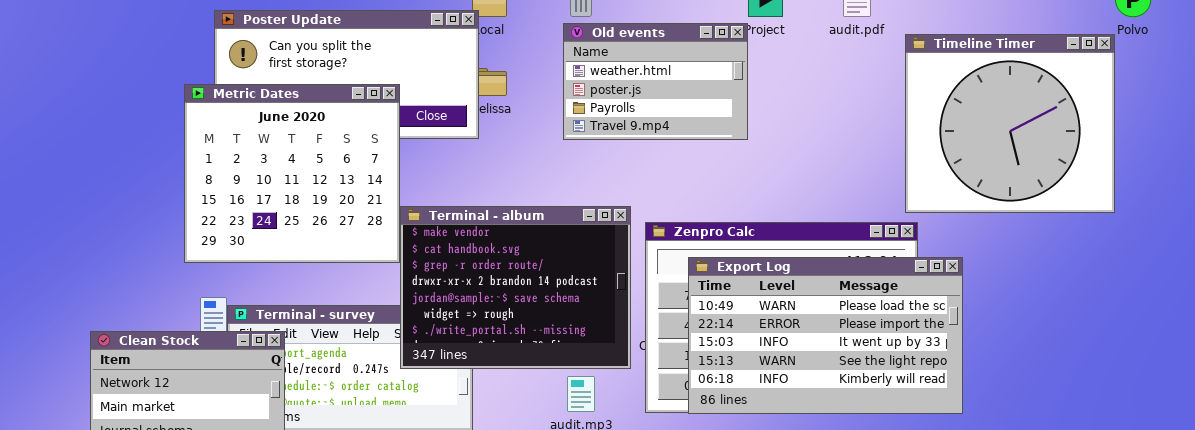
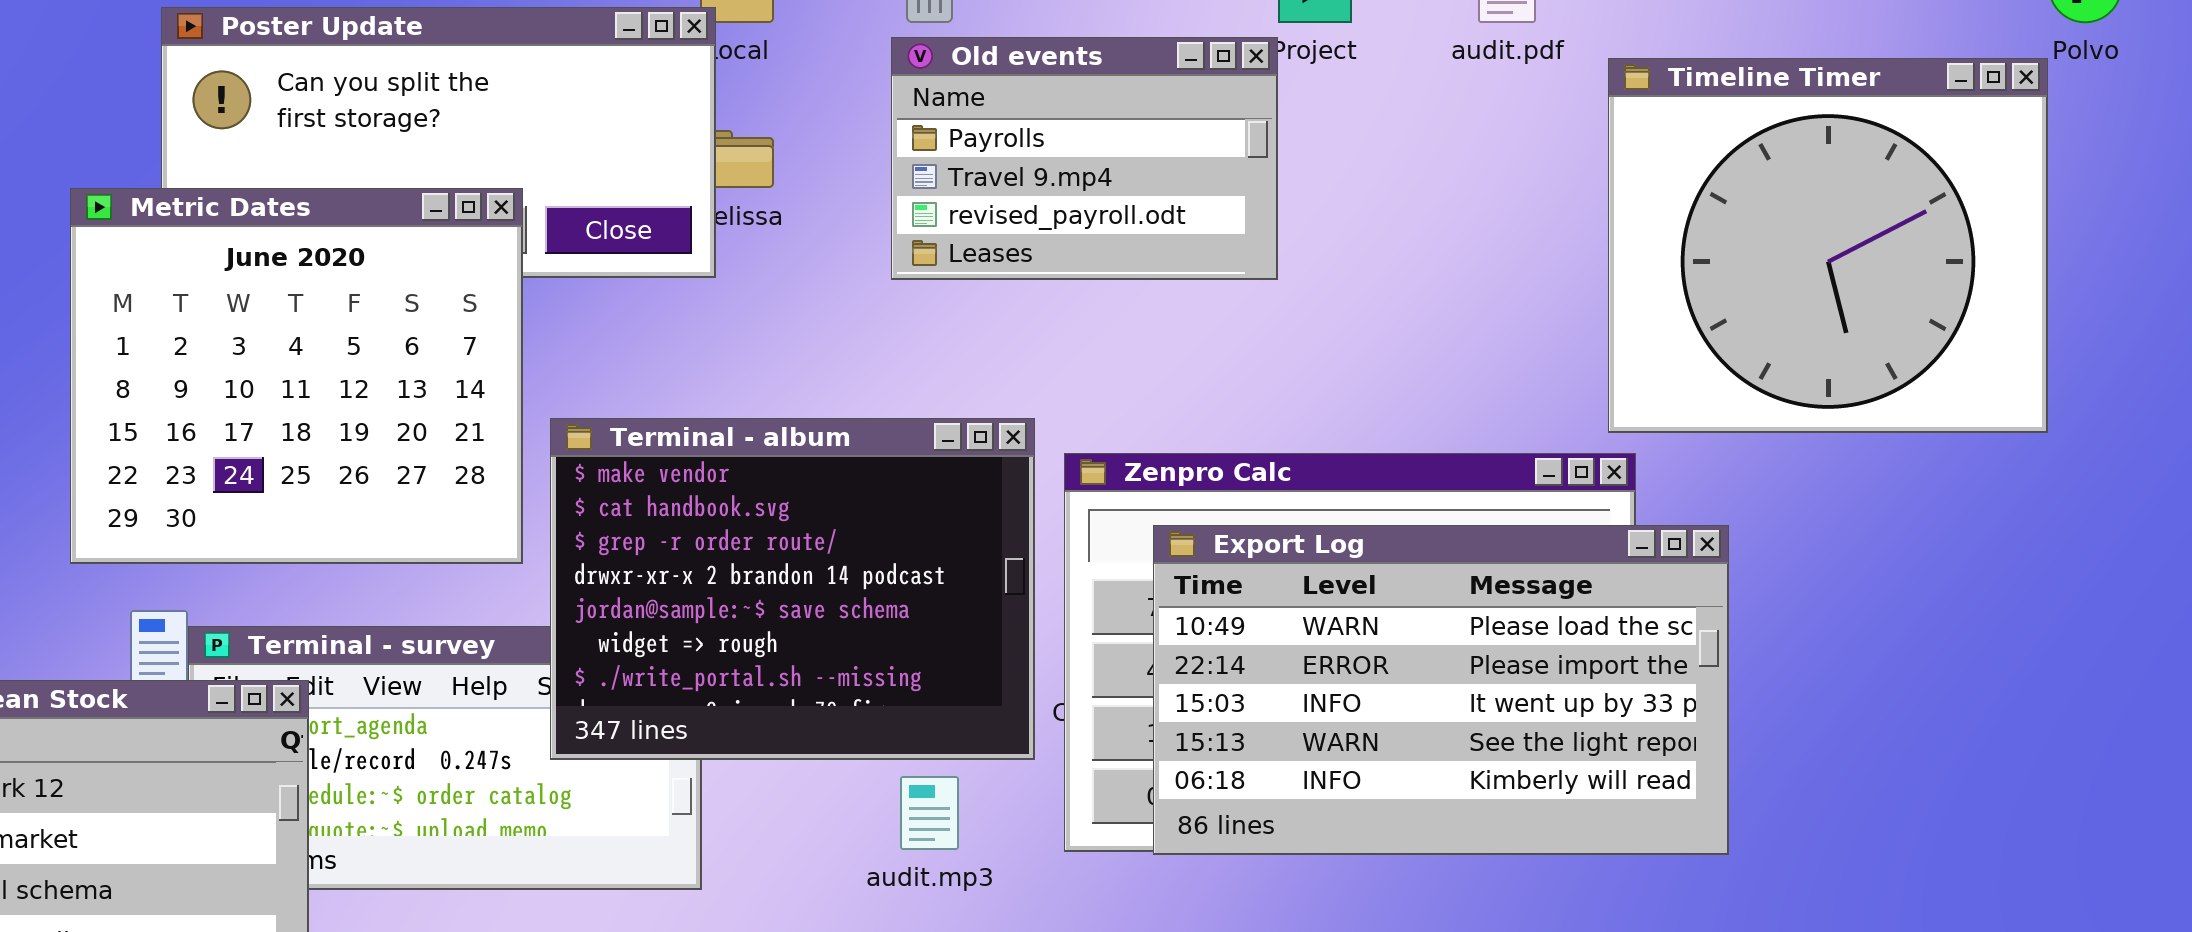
Old events: [563,23,748,140] -> [891,37,1278,280], scrolled down 2 rows
Metric Dates: [184,84,400,263] -> [70,188,523,564], moved

